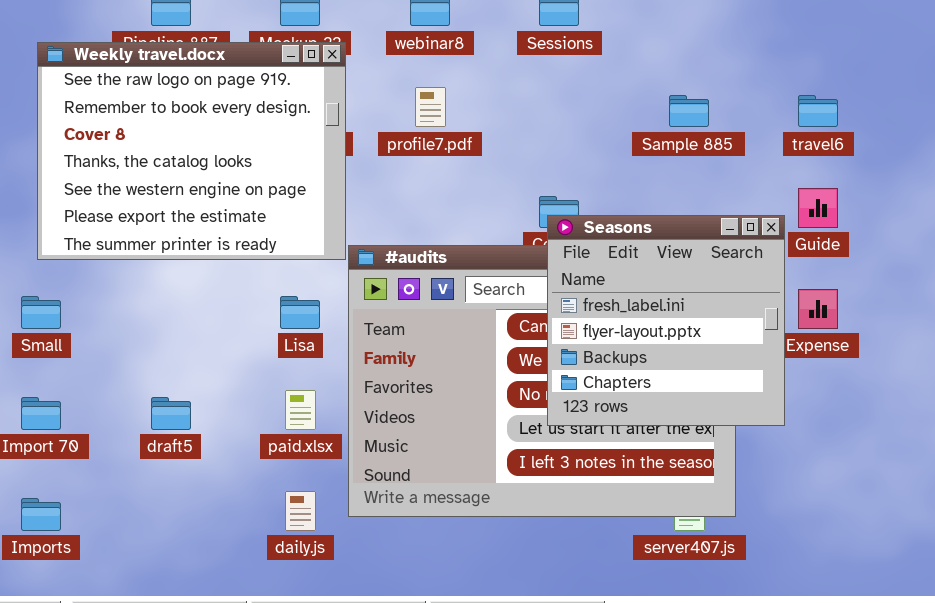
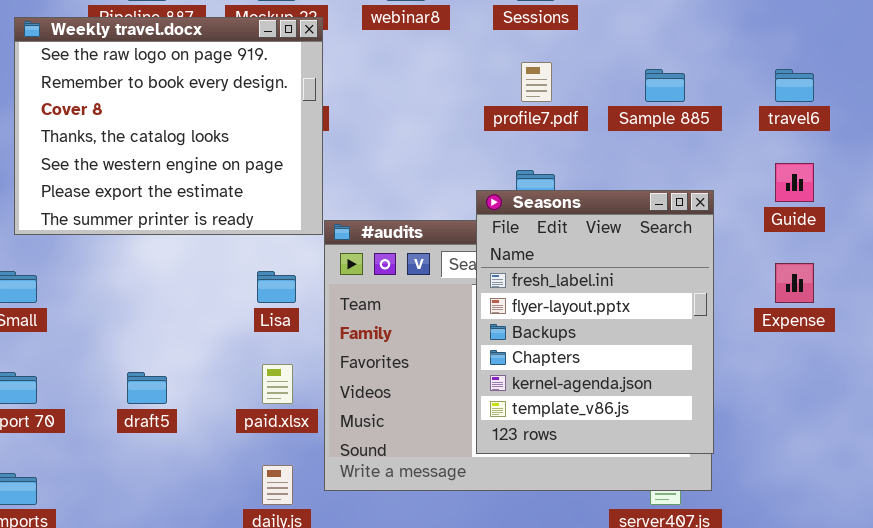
profile7.pdf: [415,87,446,127] -> [521,62,552,102], moved
Seasons: [547,215,785,426] -> [476,190,714,454], moved, resized

